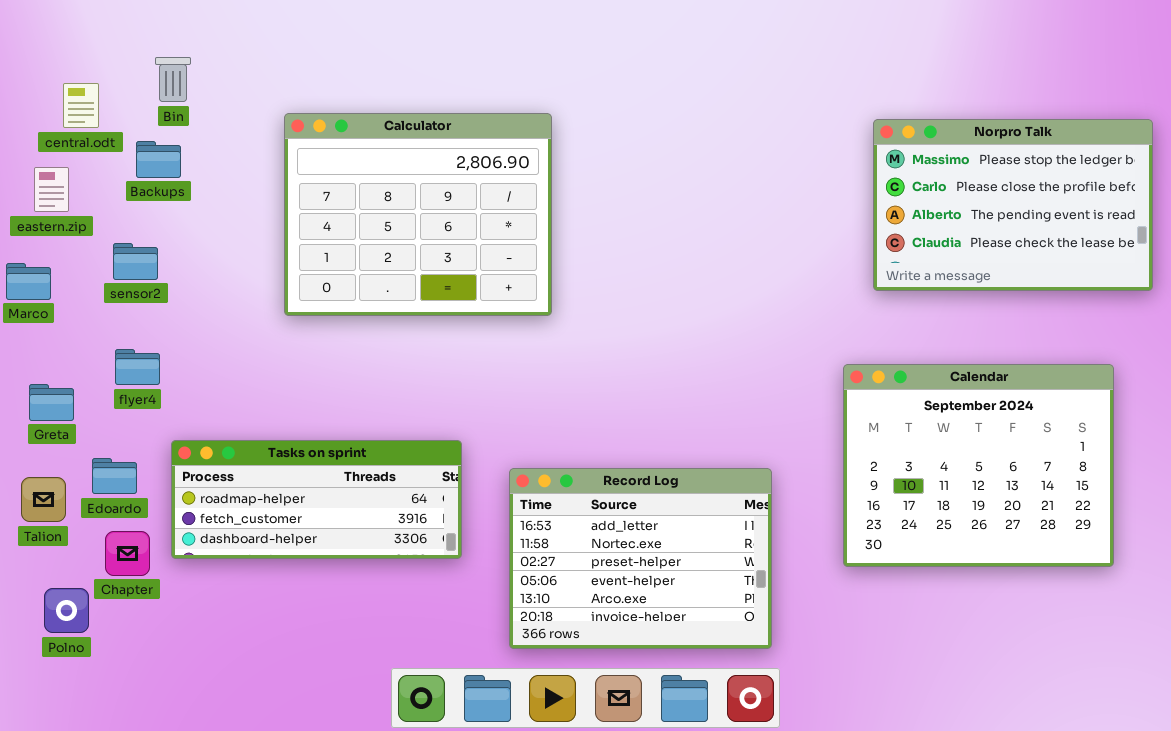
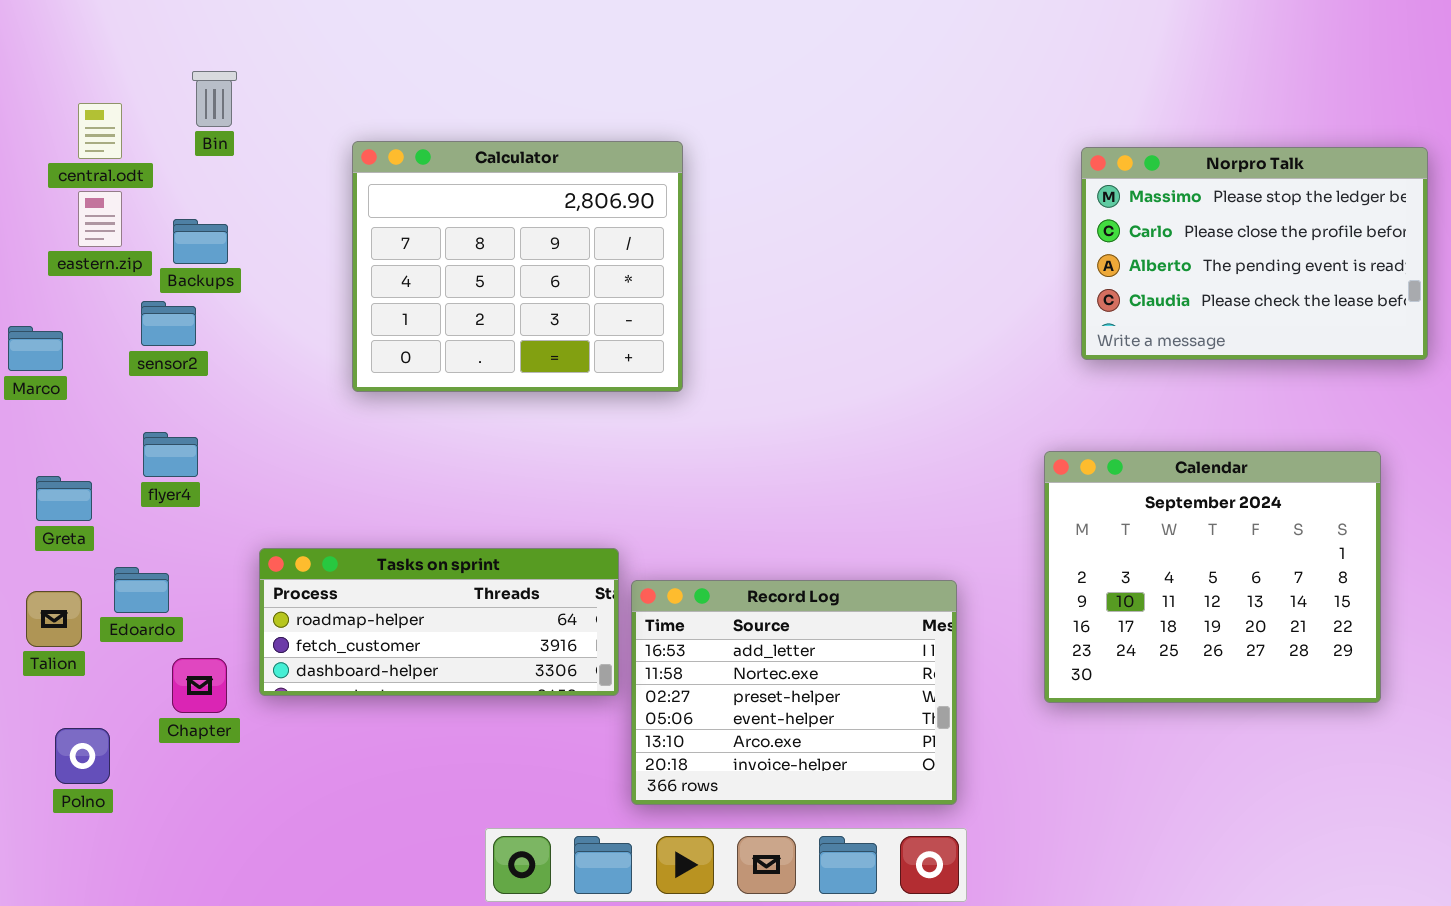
Backups: [136,141,181,178] -> [173,219,228,264], moved
eastern.zip: [34,167,69,212] -> [78,191,122,247], moved
Tasks on sprint: [171,440,462,559] -> [259,548,619,696], moved
Chapter: [105,531,150,576] -> [172,658,227,713], moved

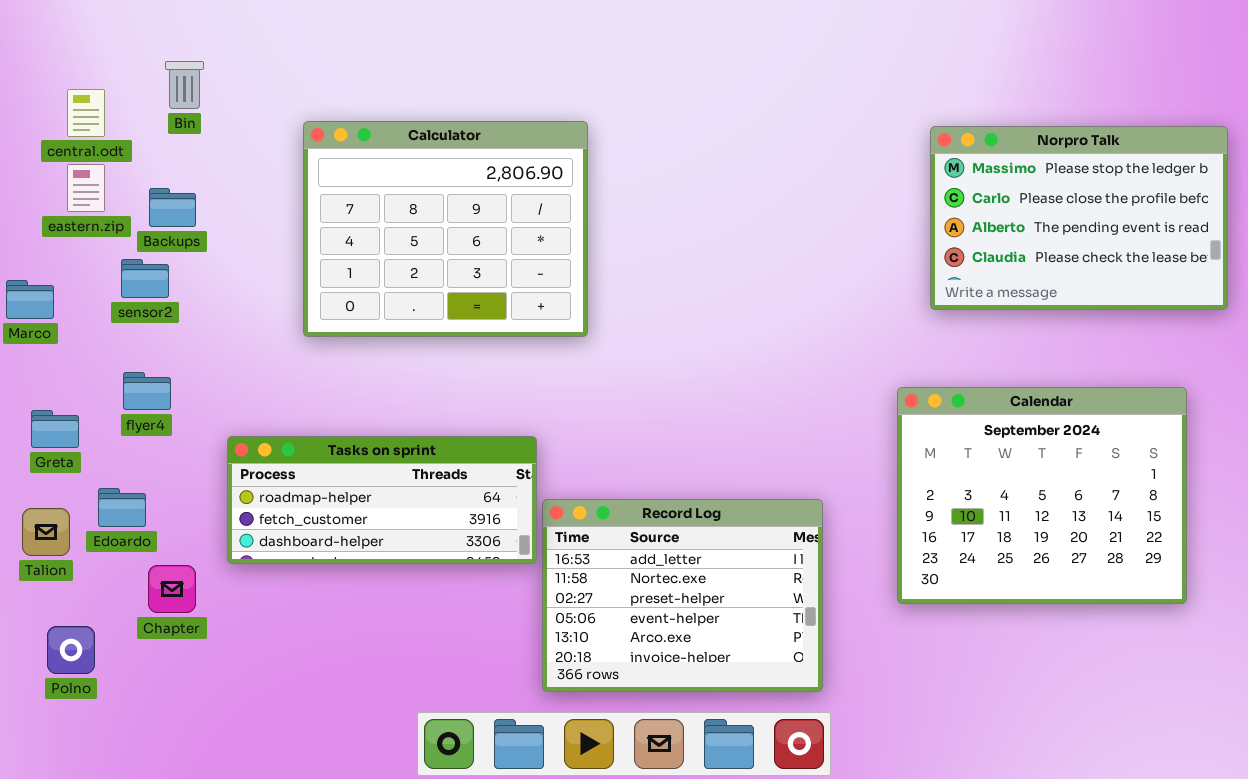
Tasks on sprint: [259,548,619,696] -> [227,436,537,564], moved

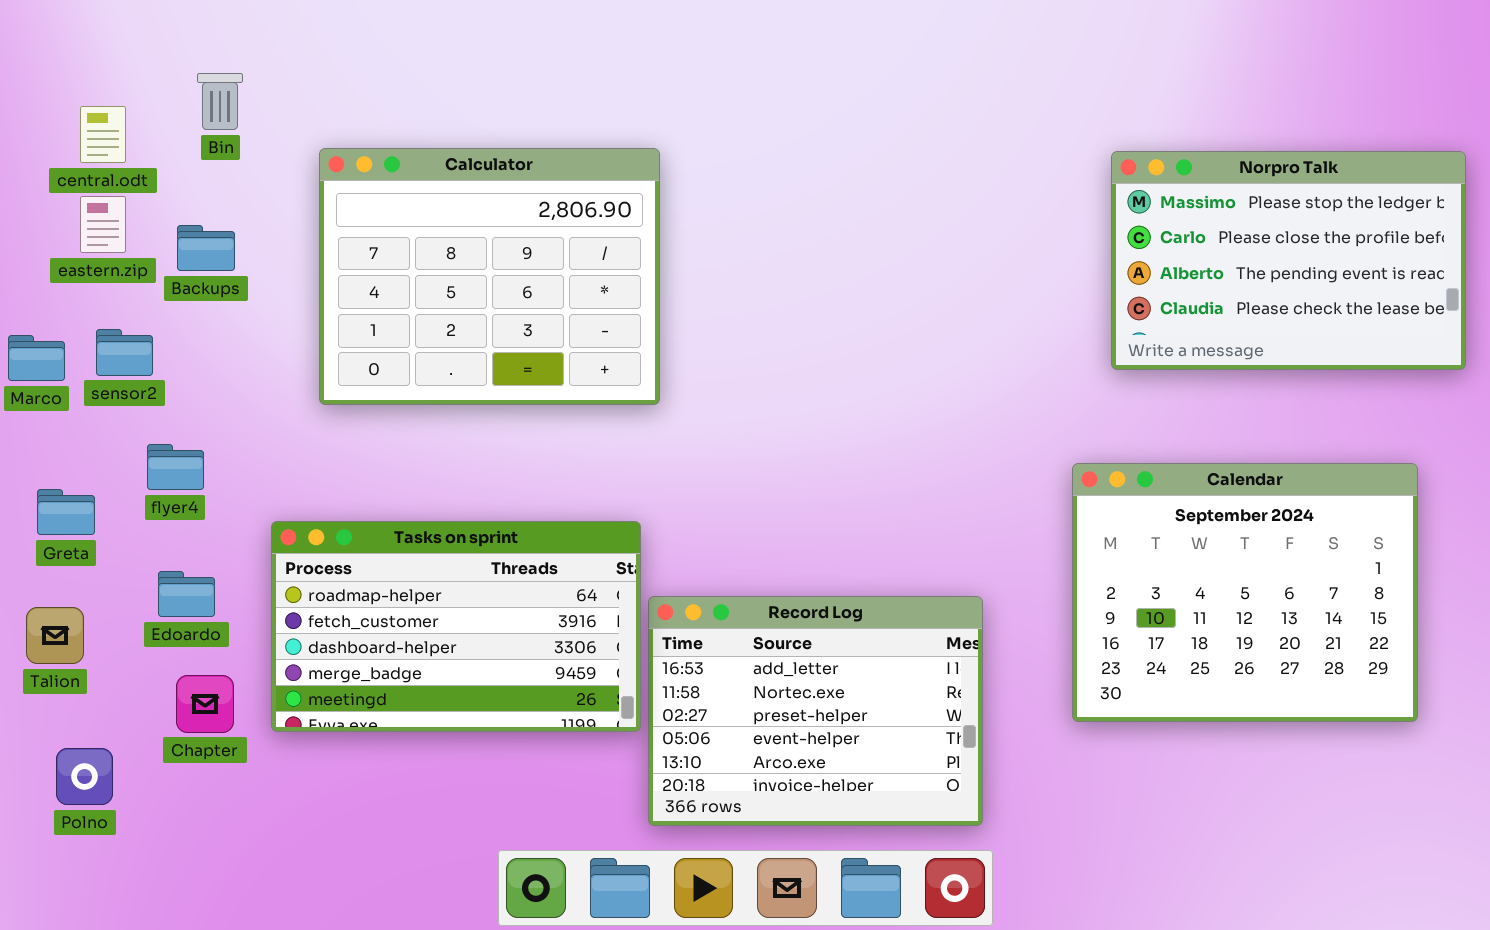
Calculator: [303,121,588,337] -> [319,148,660,405], moved
sensor2: [121,259,169,298] -> [96,329,153,376], moved
Tasks on sprint: [227,436,537,564] -> [271,521,641,732], resized
Edoardo: [98,488,146,527] -> [158,571,215,617], moved

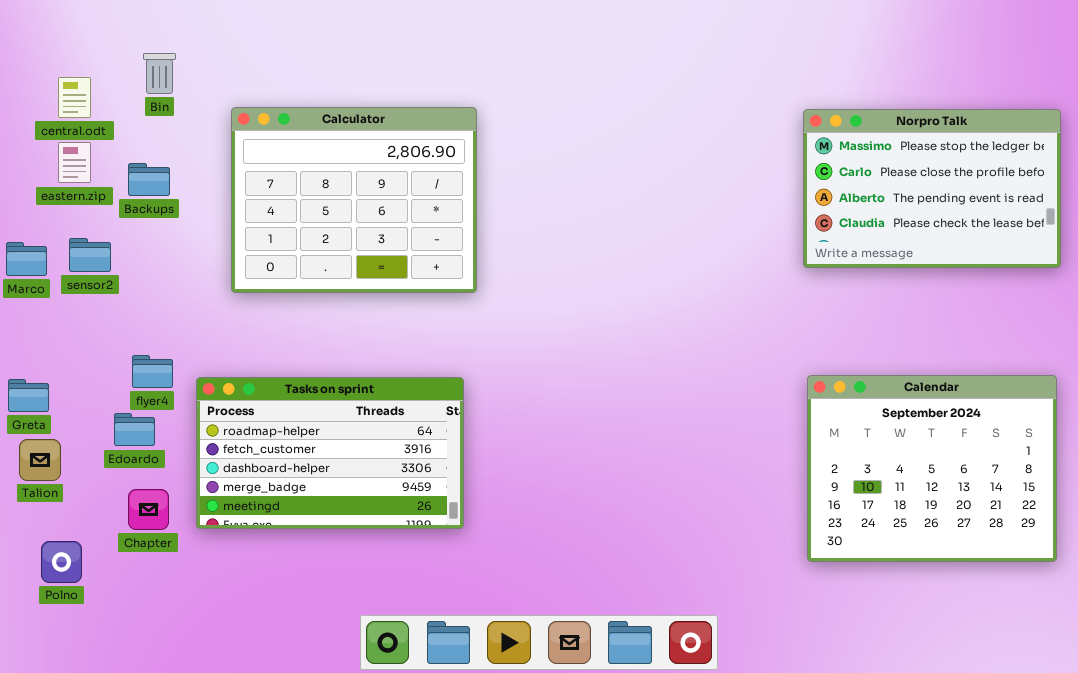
flyer4: [147,444,204,490] -> [132,355,173,388], moved
Calendar: [1072,463,1418,722] -> [807,375,1057,562], moved
Greta: [37,489,95,535] -> [8,379,49,412], moved
Record Log: [648,596,983,826] -> none, closed

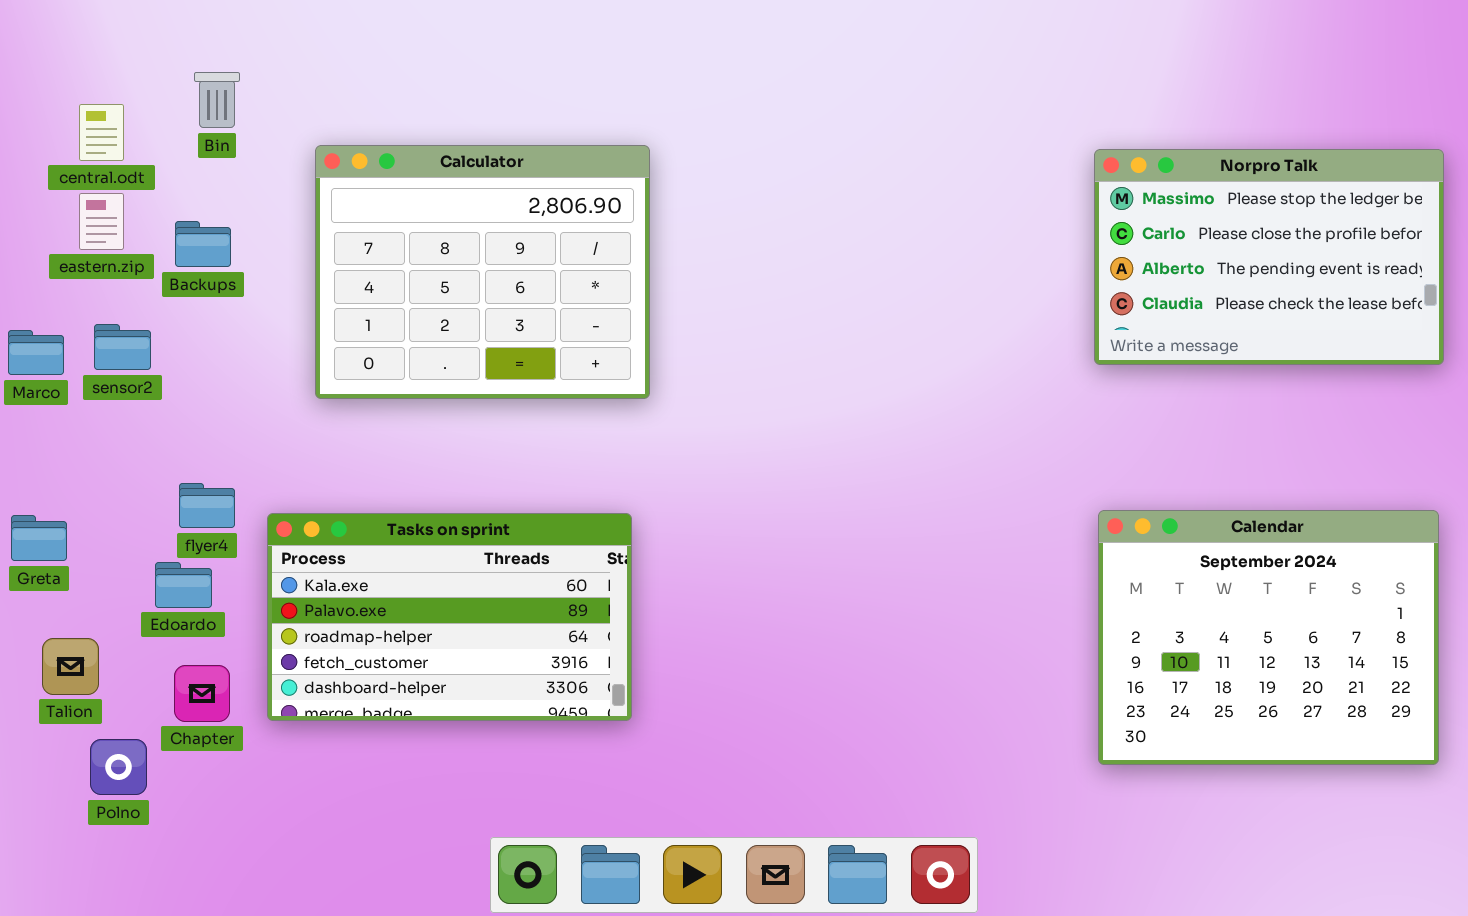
Tasks on sprint: [196,377,464,529] -> [267,513,632,721], scrolled up 2 rows
Talion: [19,439,61,481] -> [42,638,99,695], moved
Polno: [41,541,82,583] -> [90,739,147,795], moved

